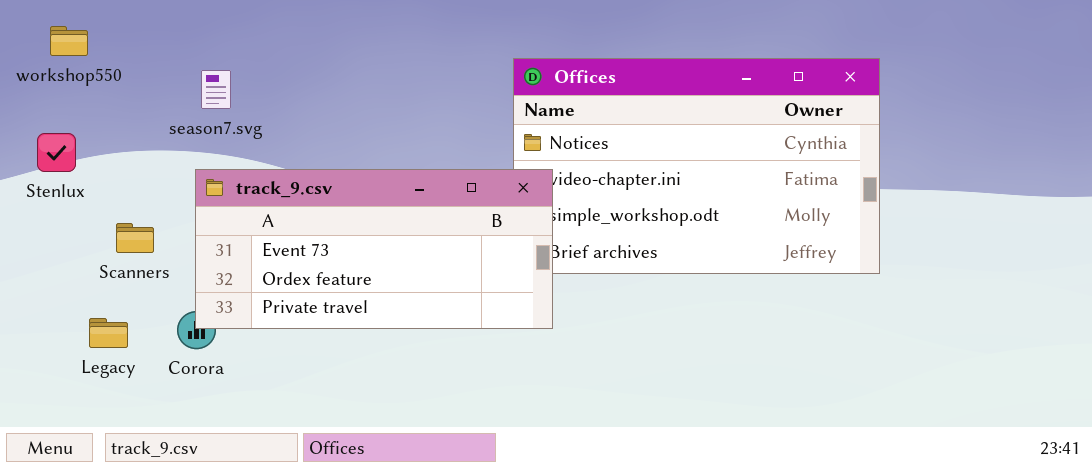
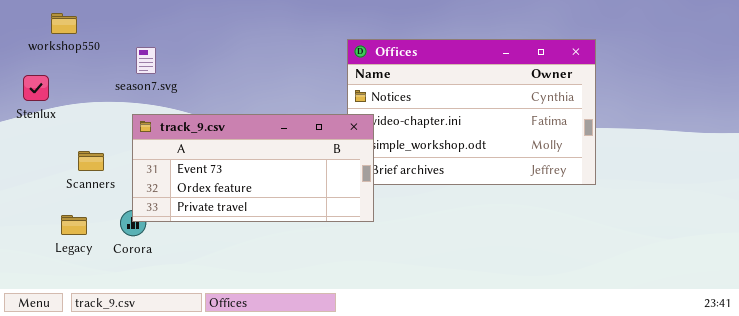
workshop550: [50,26,88,56] -> [51,13,77,34], moved
Stenlux: [37,133,76,172] -> [23,75,49,101], moved

